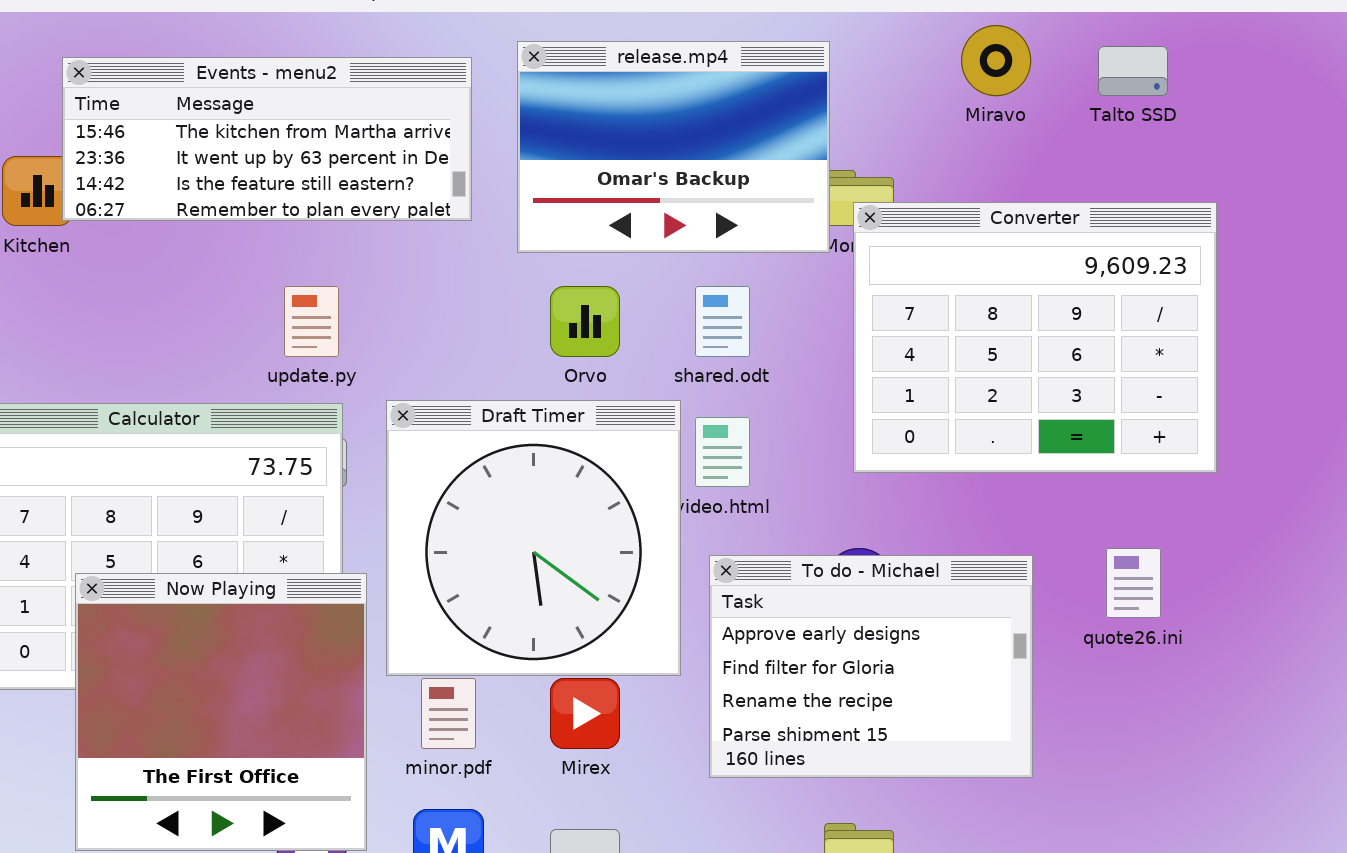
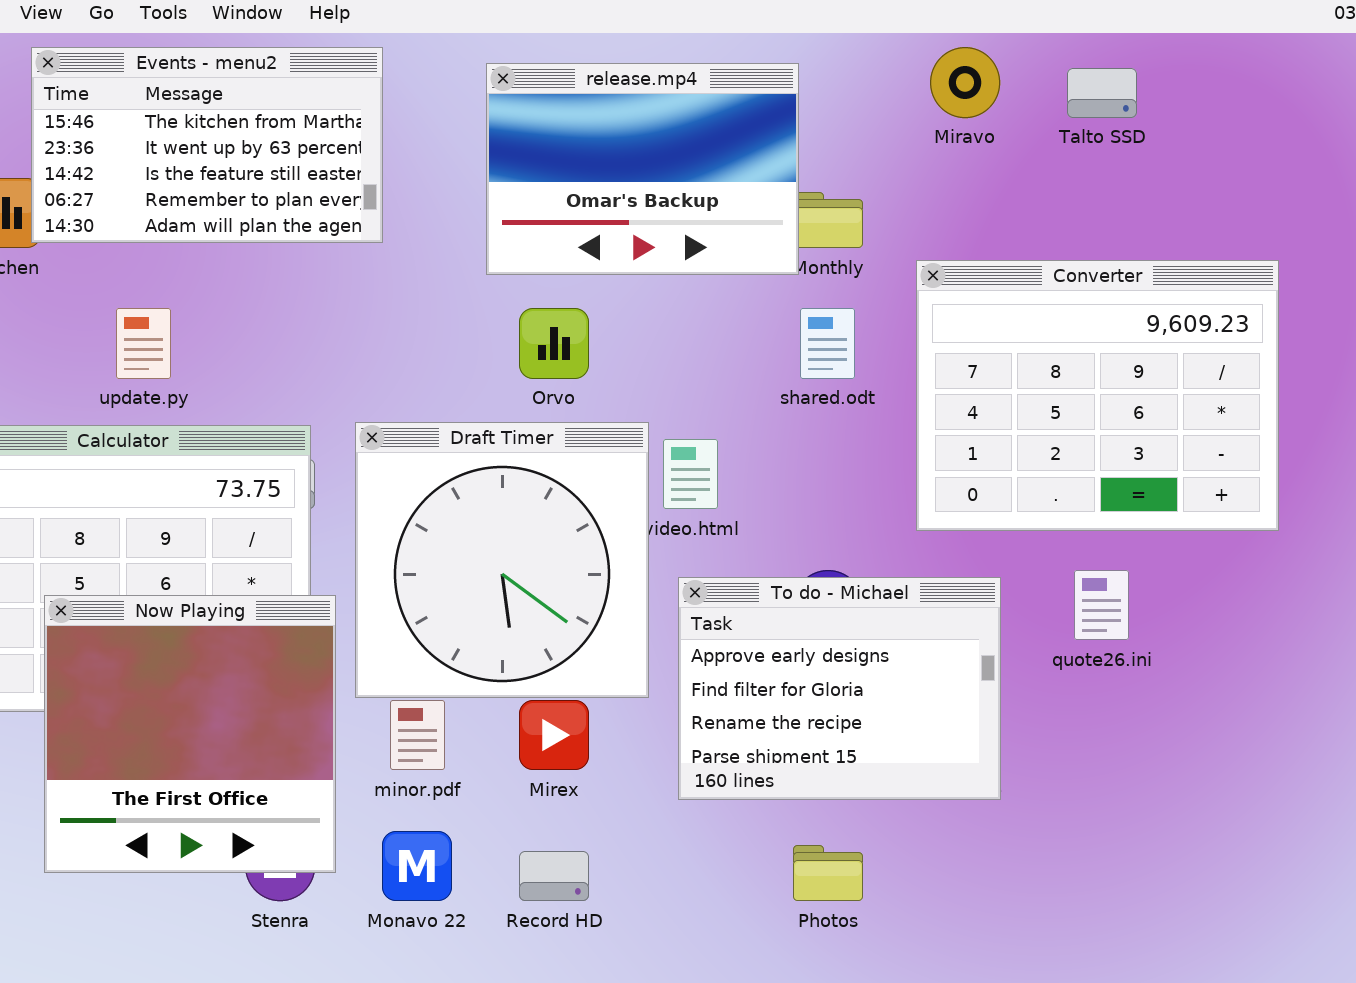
Events - menu2: [62,57,472,221] -> [31,47,383,243], resized
Converter: [853,202,1217,473] -> [916,260,1279,531], moved
update.py: [284,286,339,357] -> [116,308,171,379], moved
shared.odt: [695,286,750,357] -> [800,308,855,379], moved

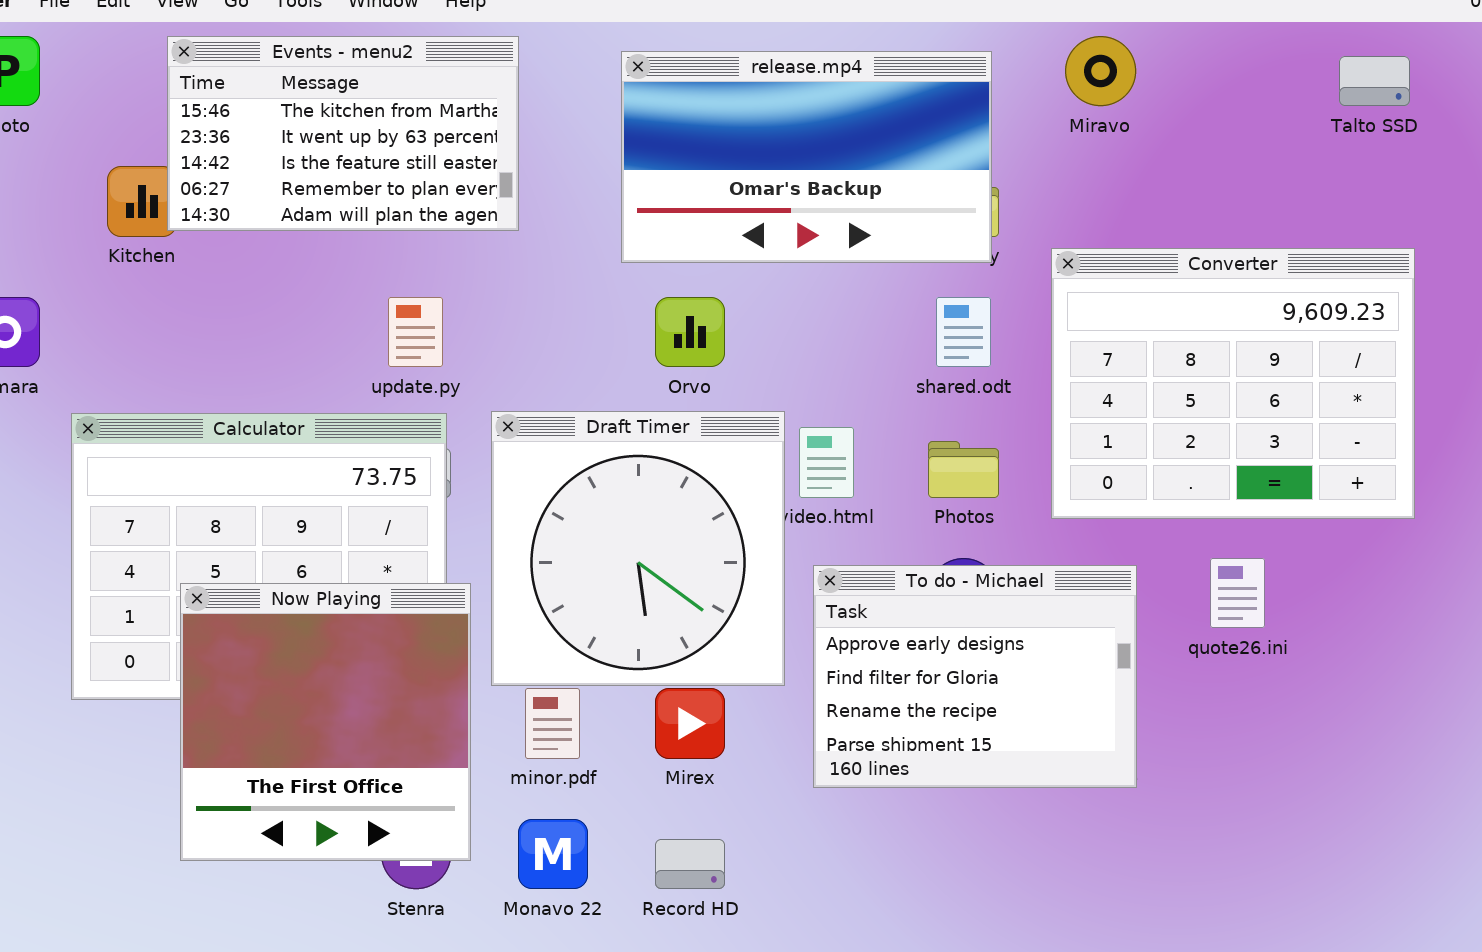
release.mp4: [486,63,799,275] -> [621,51,992,263], resized
Talto SSD: [1067,68,1137,118] -> [1339,56,1410,106], moved
update.py: [116,308,171,379] -> [388,297,443,367], moved
Photos: [793,845,863,901] -> [928,441,999,498], moved

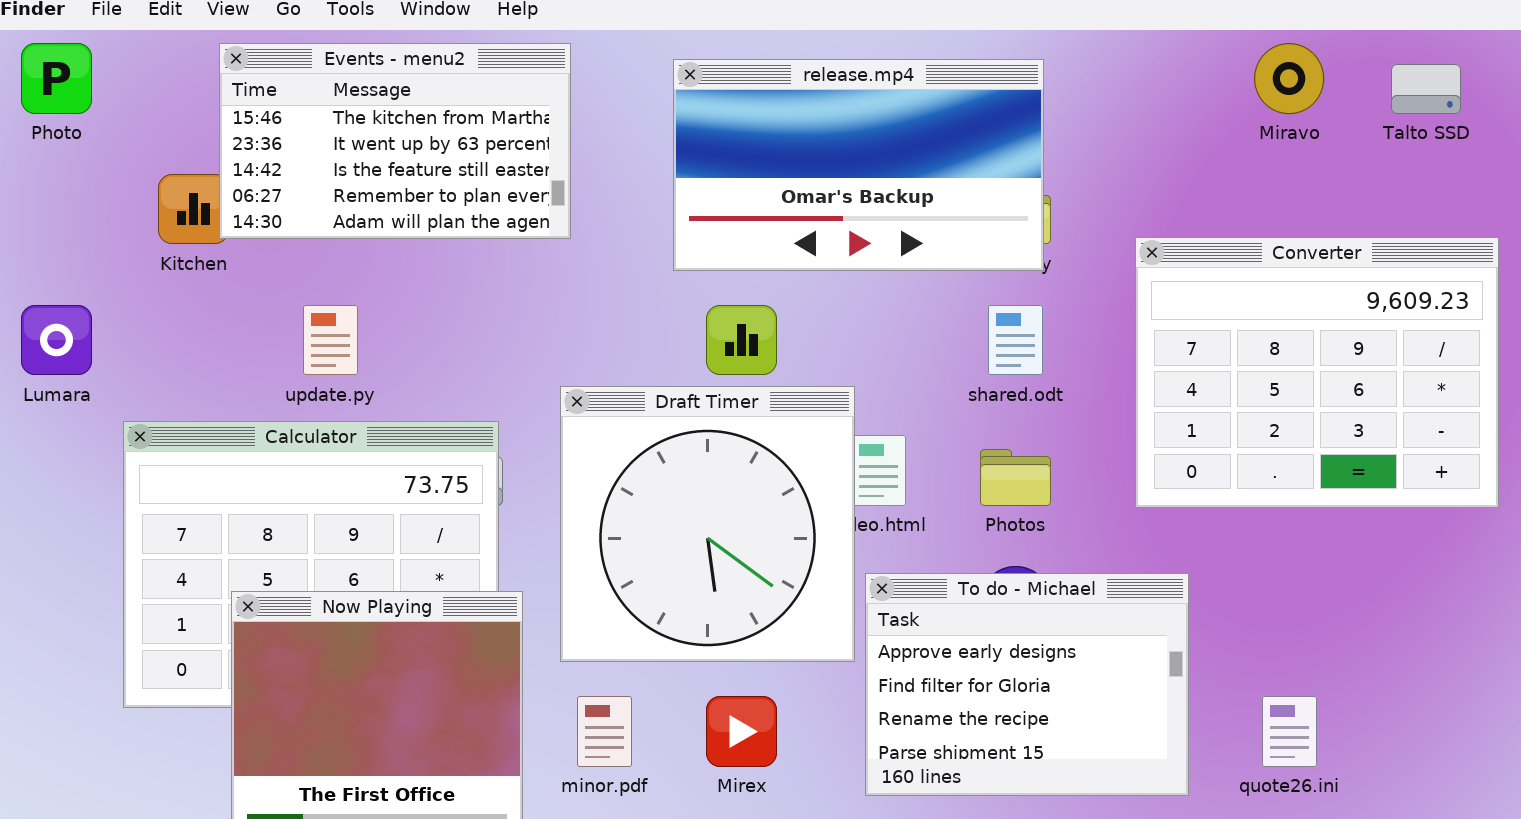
Miravo: [1065,36,1136,106] -> [1254,43,1324,114], moved
Converter: [1051,248,1415,519] -> [1135,237,1499,508], moved
update.py: [388,297,443,367] -> [303,305,358,375], moved
Draft Timer: [491,411,785,686] -> [560,386,855,662], moved
quote26.ini: [1210,558,1265,628] -> [1262,696,1317,767], moved

